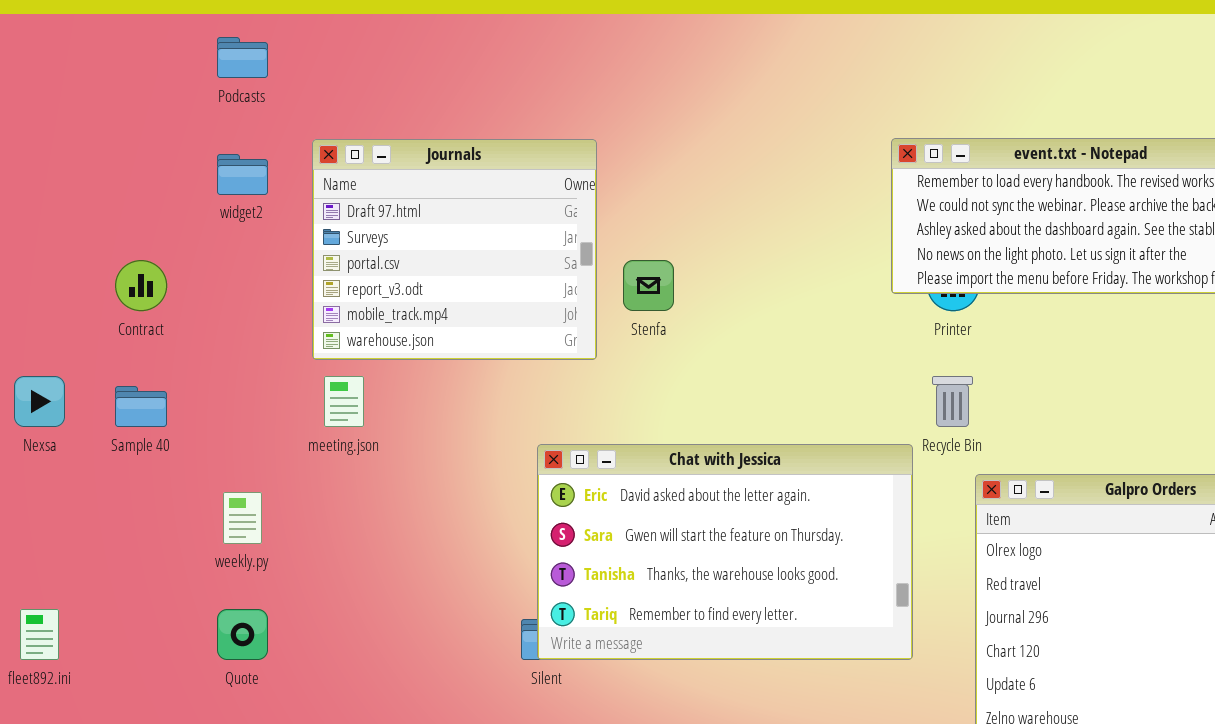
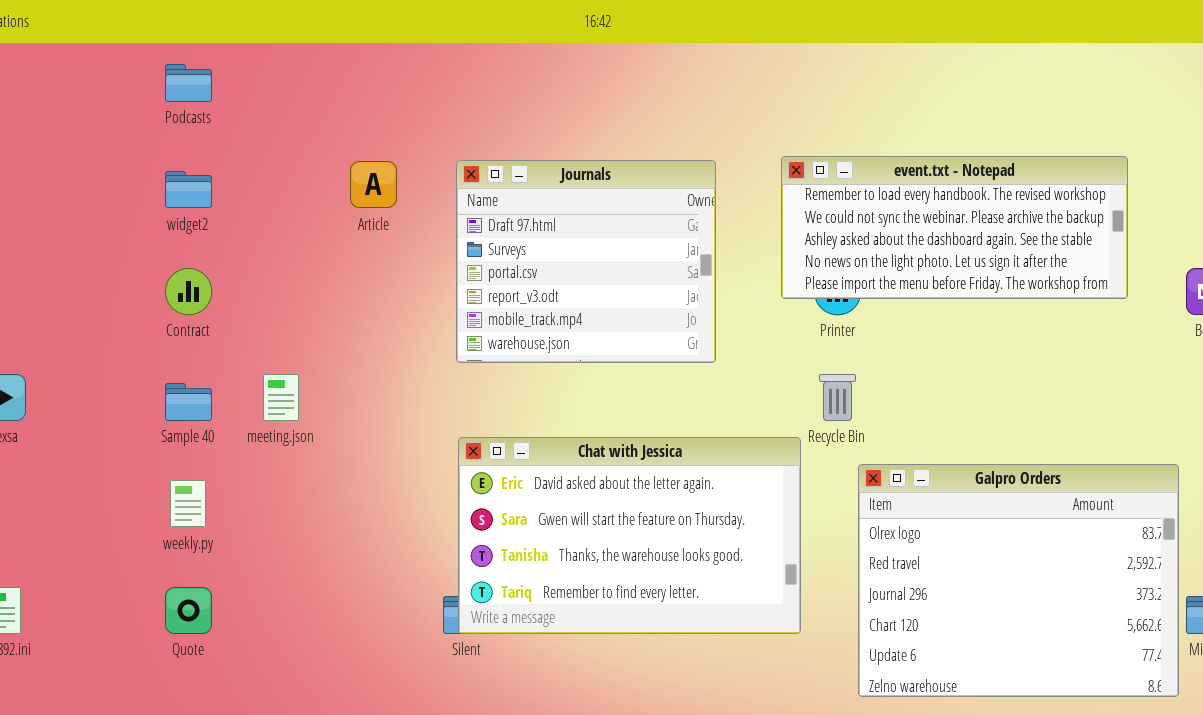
Journals: [312,139,597,360] -> [456,160,716,363], moved
Contract: [115,260,167,311] -> [165,268,212,315], moved
Sample 40: [115,386,167,427] -> [165,383,212,421], moved

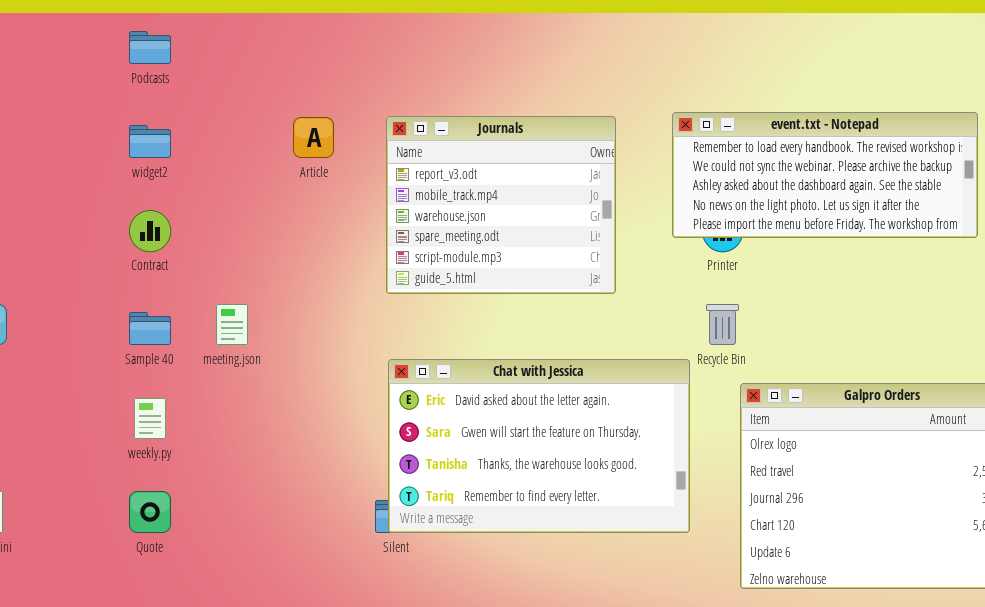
Journals: [456,160,716,363] -> [386,116,616,294], scrolled down 3 rows

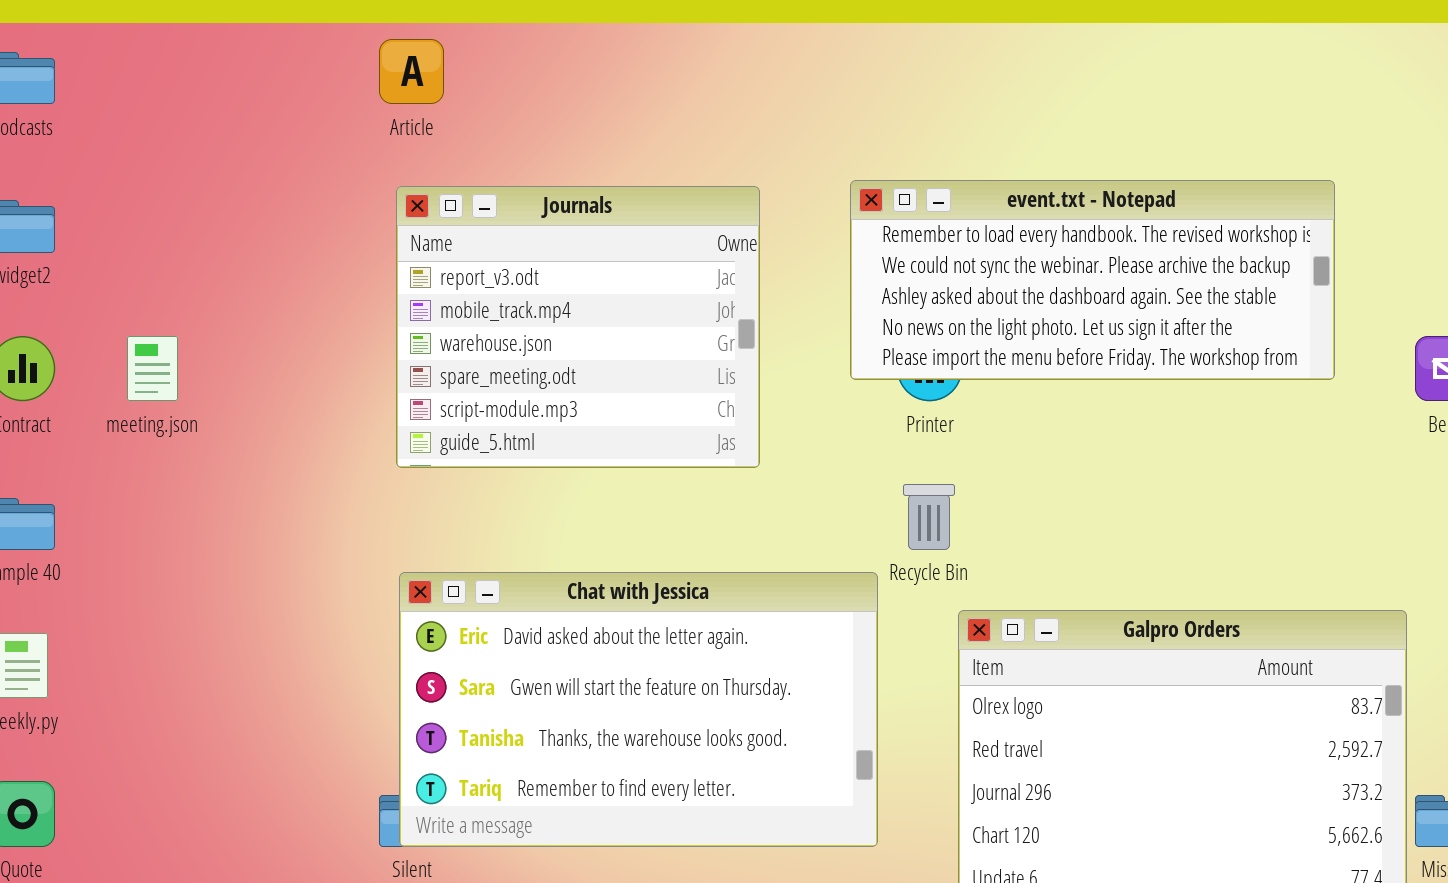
Article: [293,117,334,158] -> [379,39,444,104], moved
meeting.json: [216,304,248,345] -> [127,336,178,401], moved

